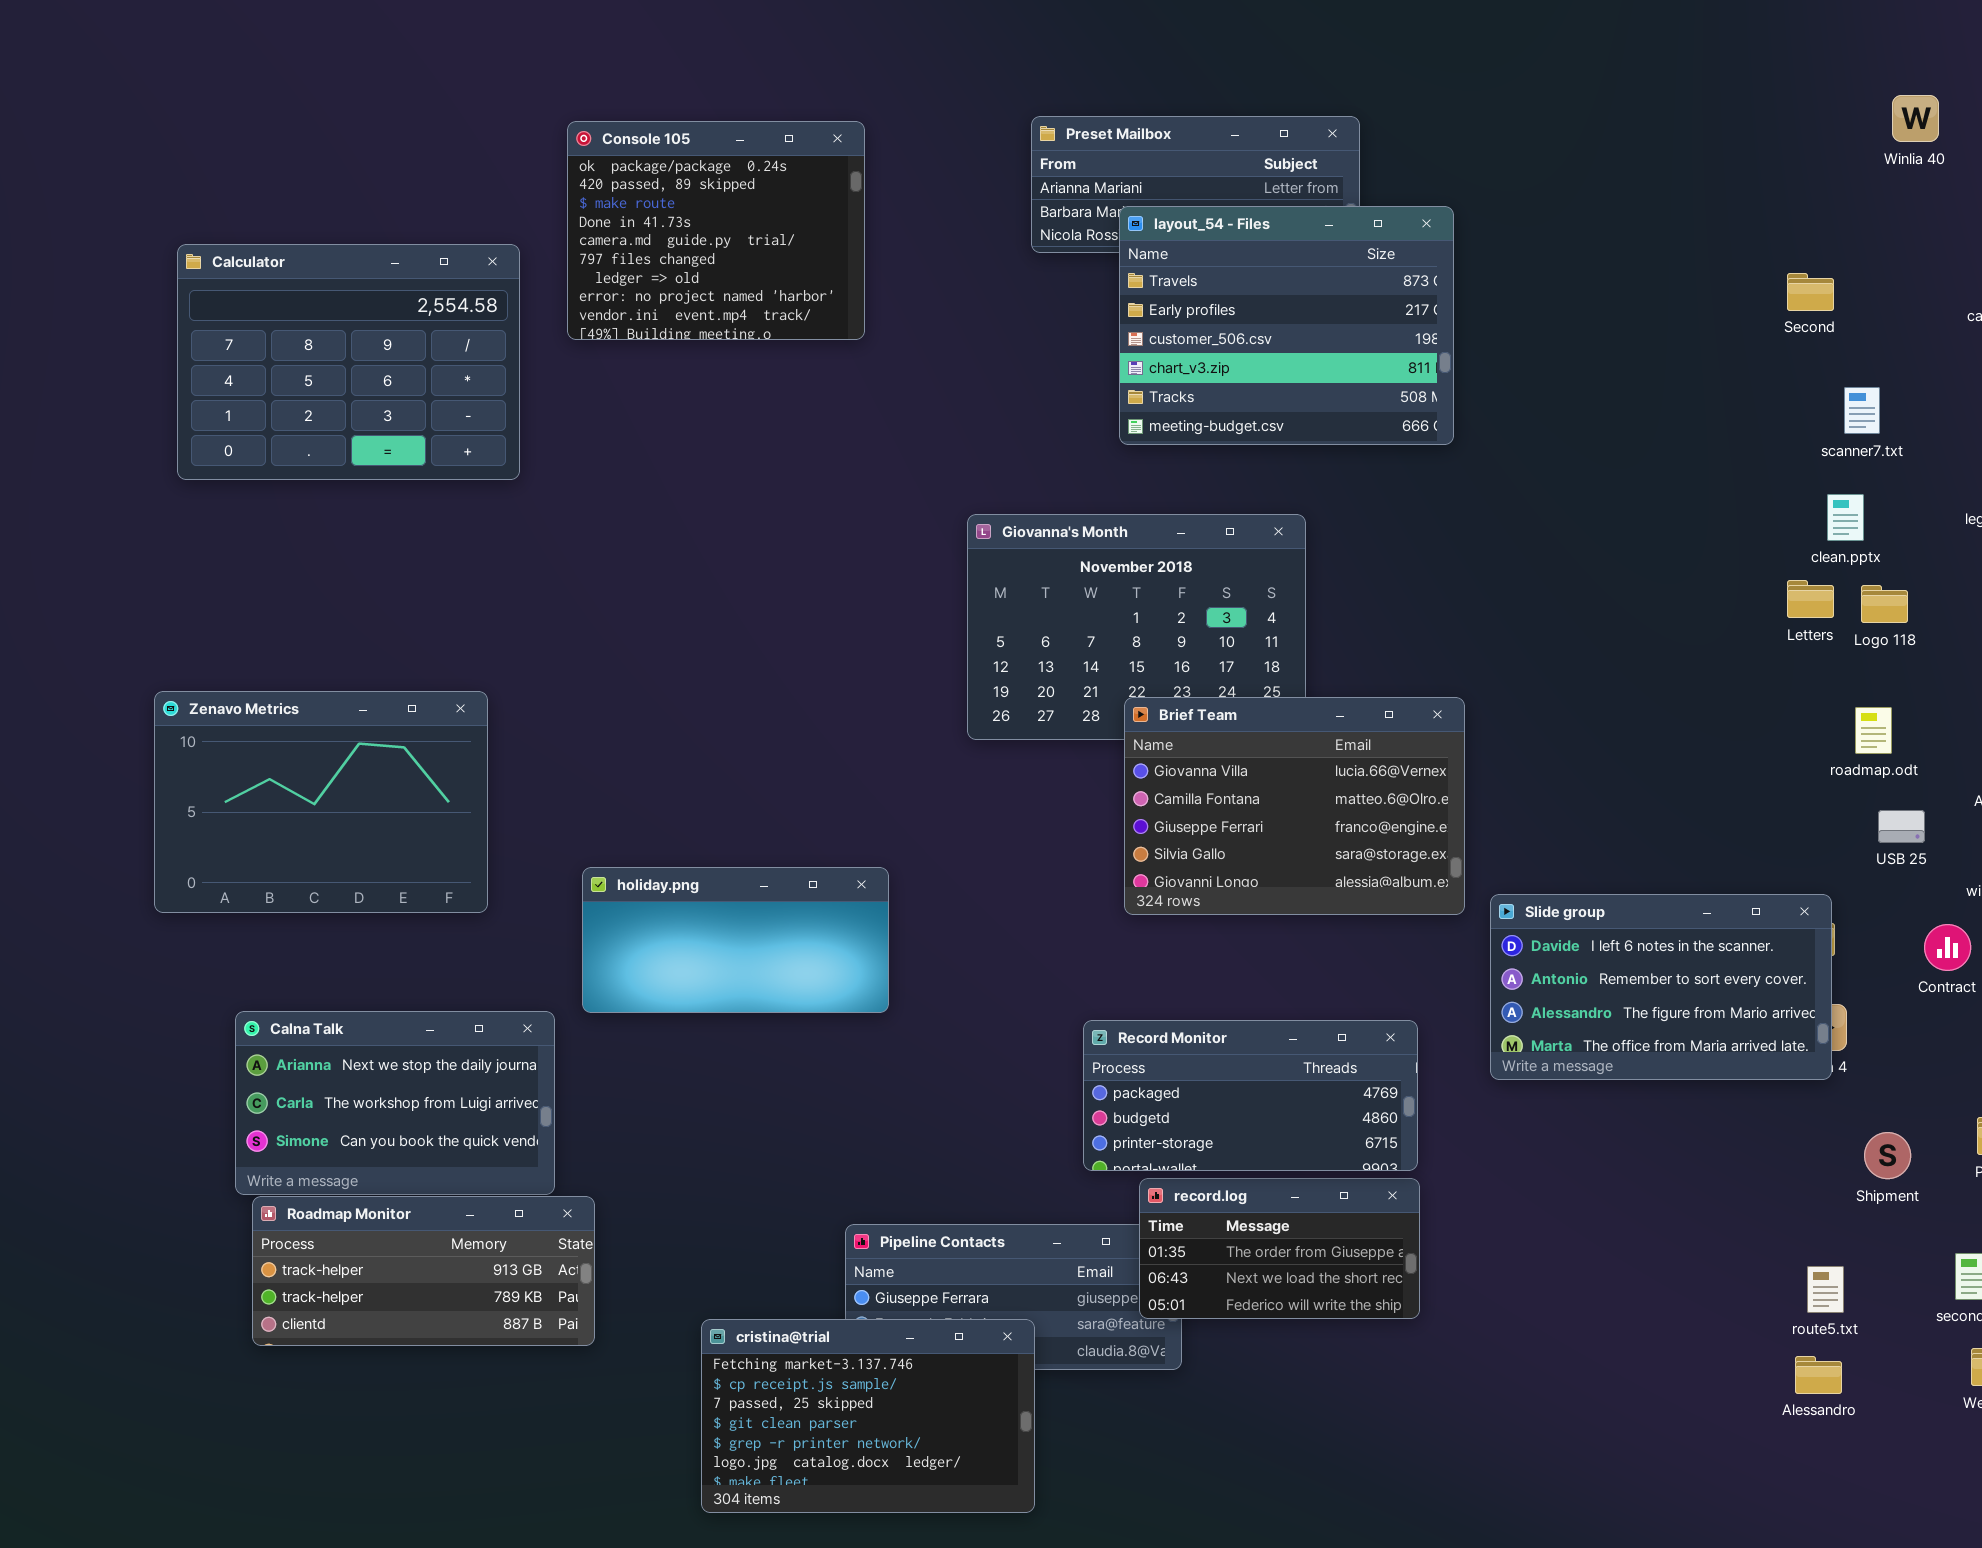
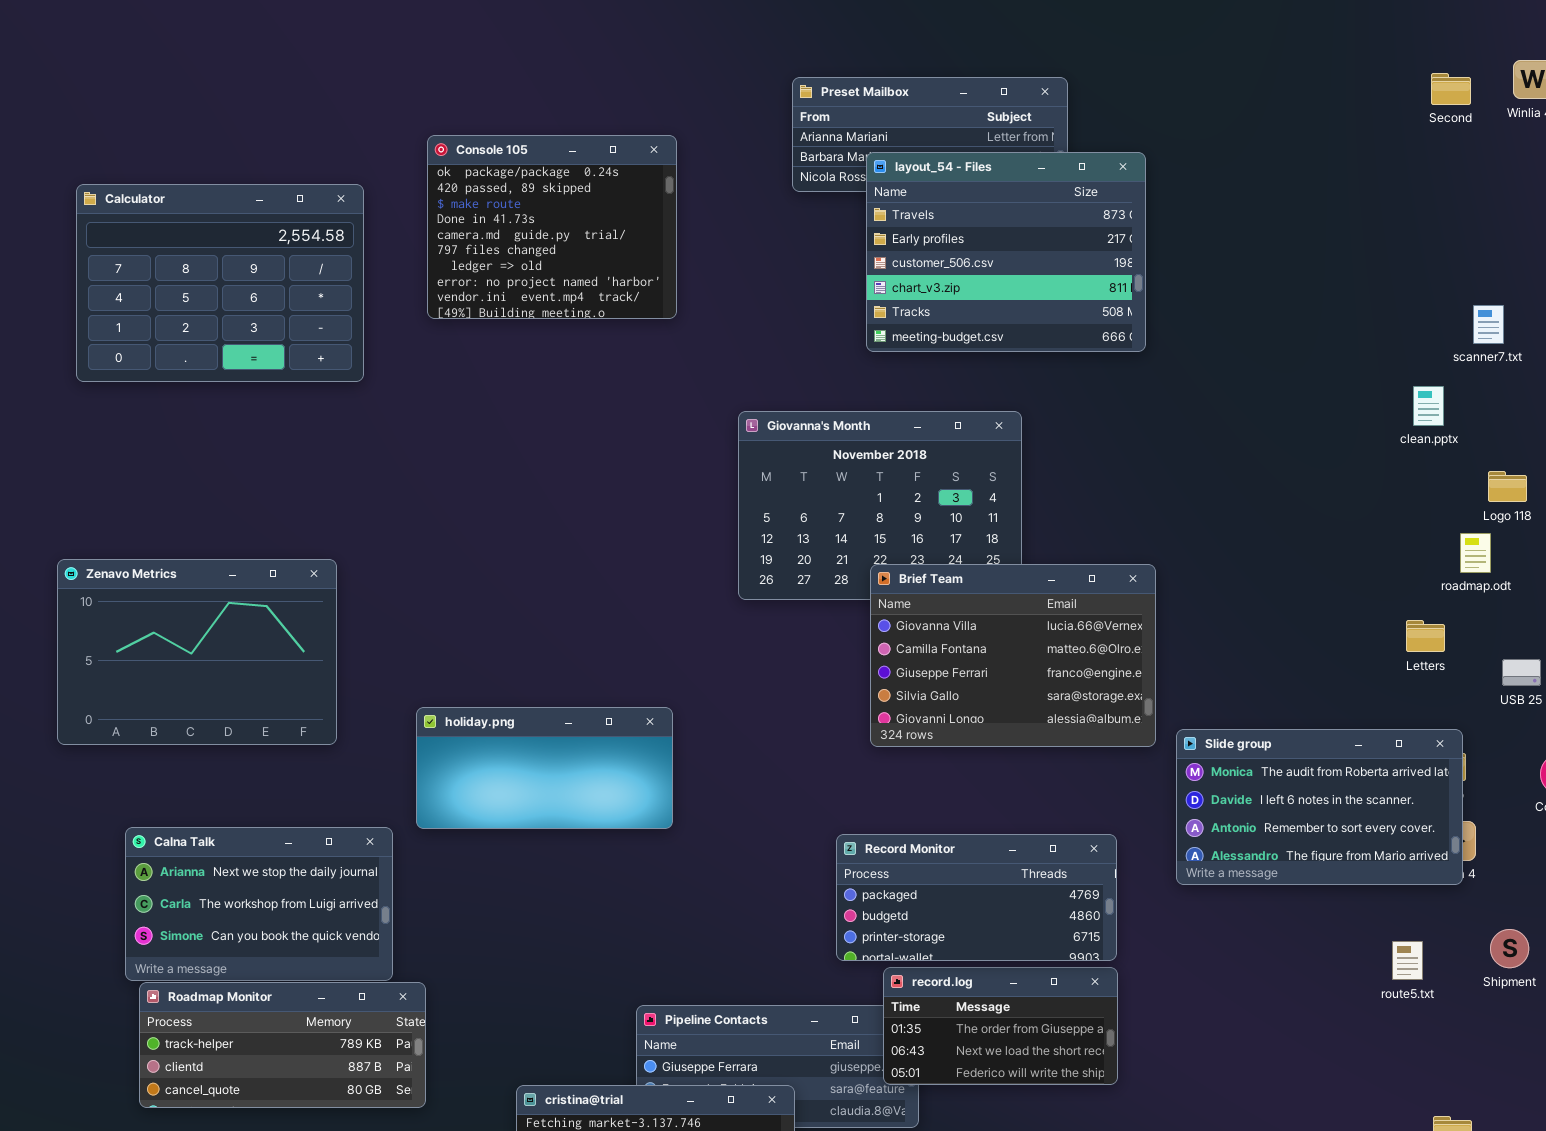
Console 105: [567,121,865,340] -> [427,135,677,319], moved
Second: [1787,273,1834,311] -> [1431,73,1471,105], moved
clean.pptx: [1827,494,1864,541] -> [1413,386,1444,426], moved
Letters: [1787,580,1834,618] -> [1406,620,1445,652], moved
roadmap.odt: [1855,707,1892,754] -> [1460,533,1491,573], moved
Slide group: [1490,894,1832,1080] -> [1176,729,1463,885], scrolled up 1 row
Roadmap Monitor: [252,1196,595,1346] -> [139,982,426,1108], scrolled down 1 row
route5.txt: [1807,1266,1844,1313] -> [1392,941,1423,980], moved

